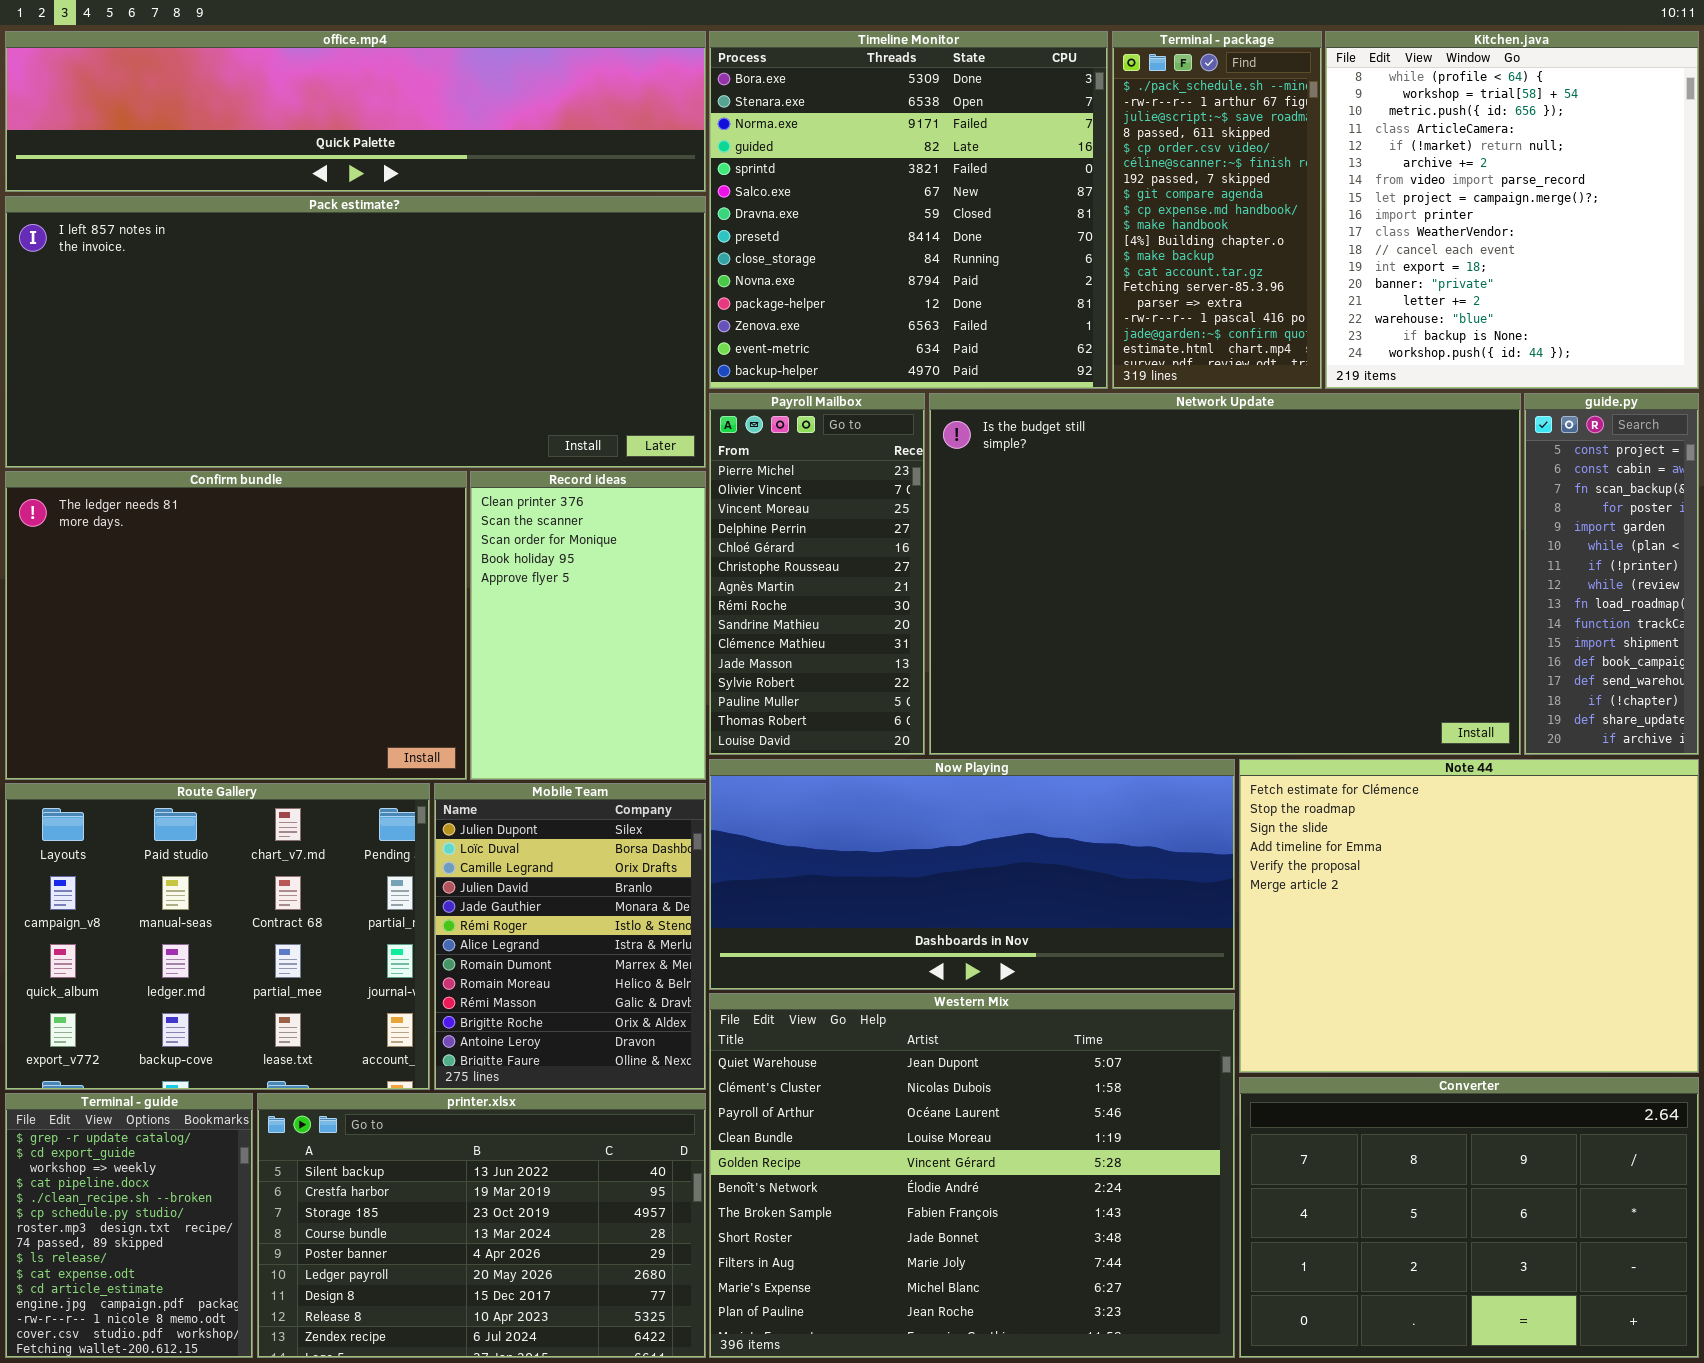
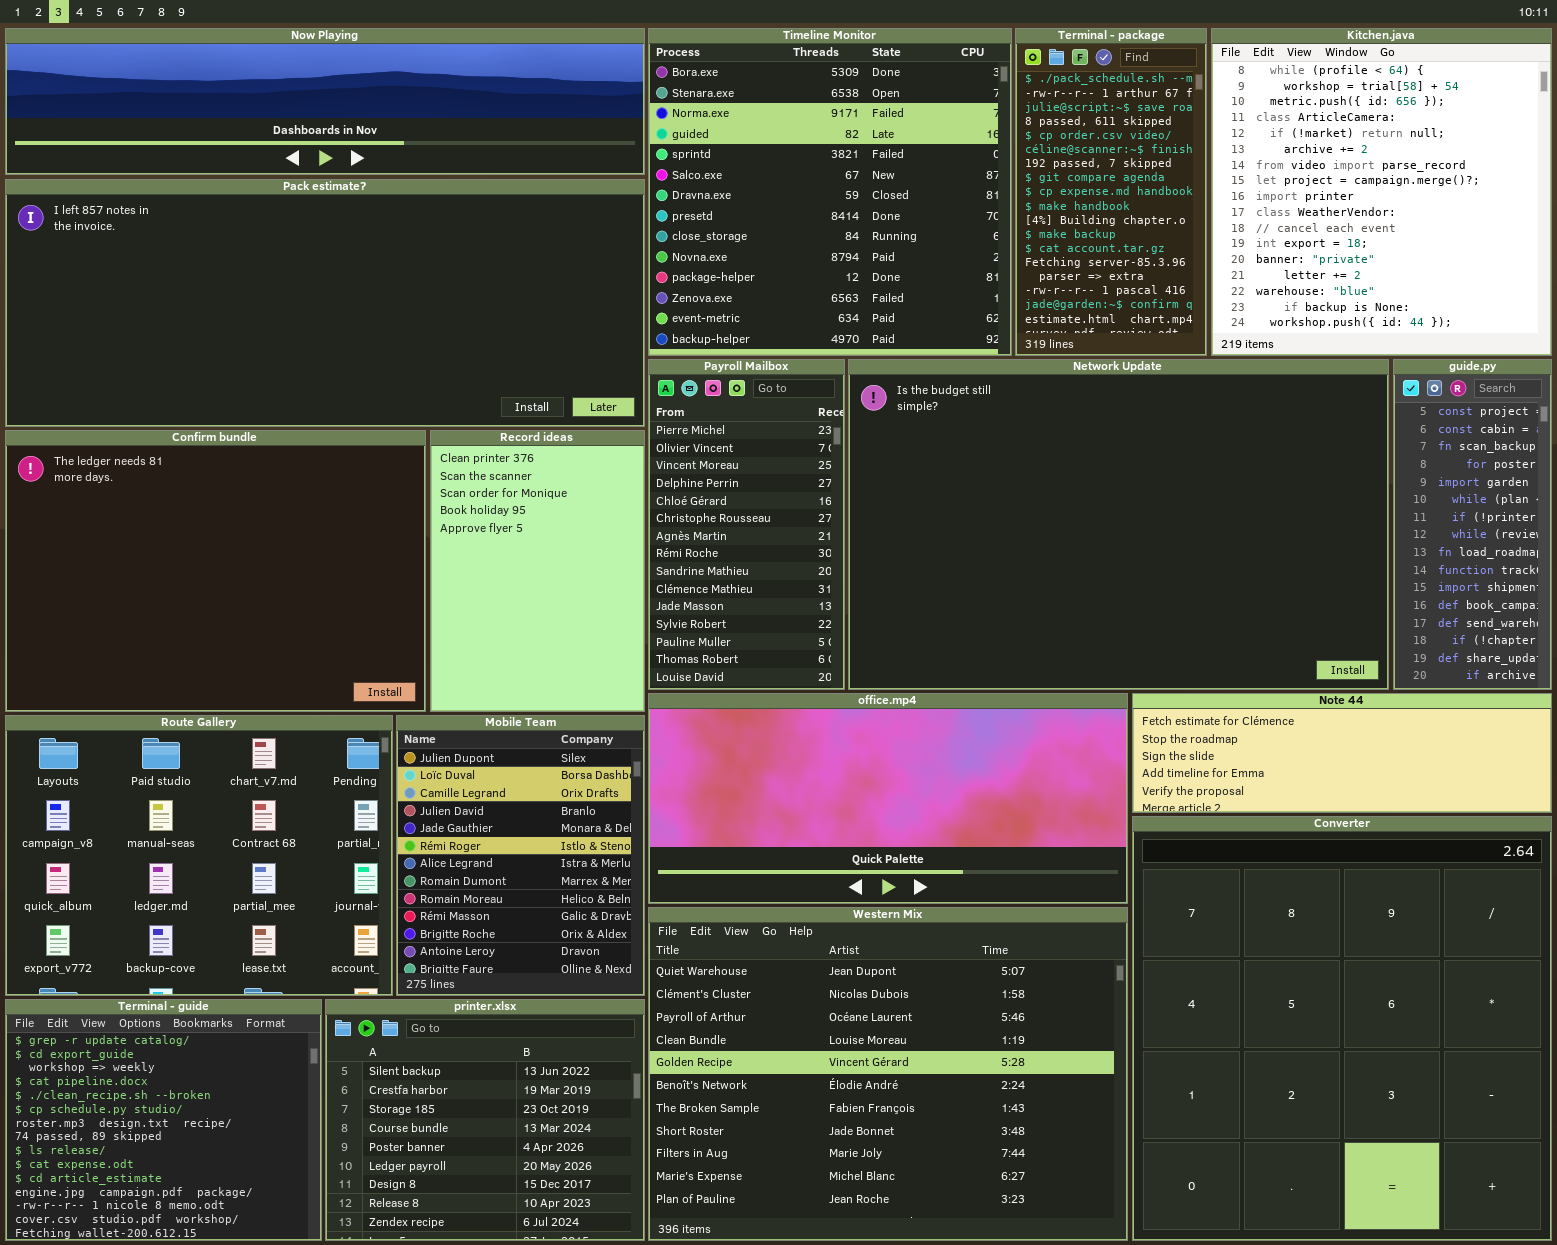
office.mp4: [5,31,706,192] -> [648,693,1128,904], moved, resized
Now Playing: [709,759,1235,990] -> [5,28,645,175], moved, resized
Note 44: [1239,759,1699,1073] -> [1132,693,1552,813], resized
Converter: [1239,1077,1699,1358] -> [1132,816,1552,1241], resized
Terminal - guide: [5,1093,253,1358] -> [5,999,322,1241], resized
printer.xlsx: [257,1093,706,1358] -> [325,999,645,1241], resized

